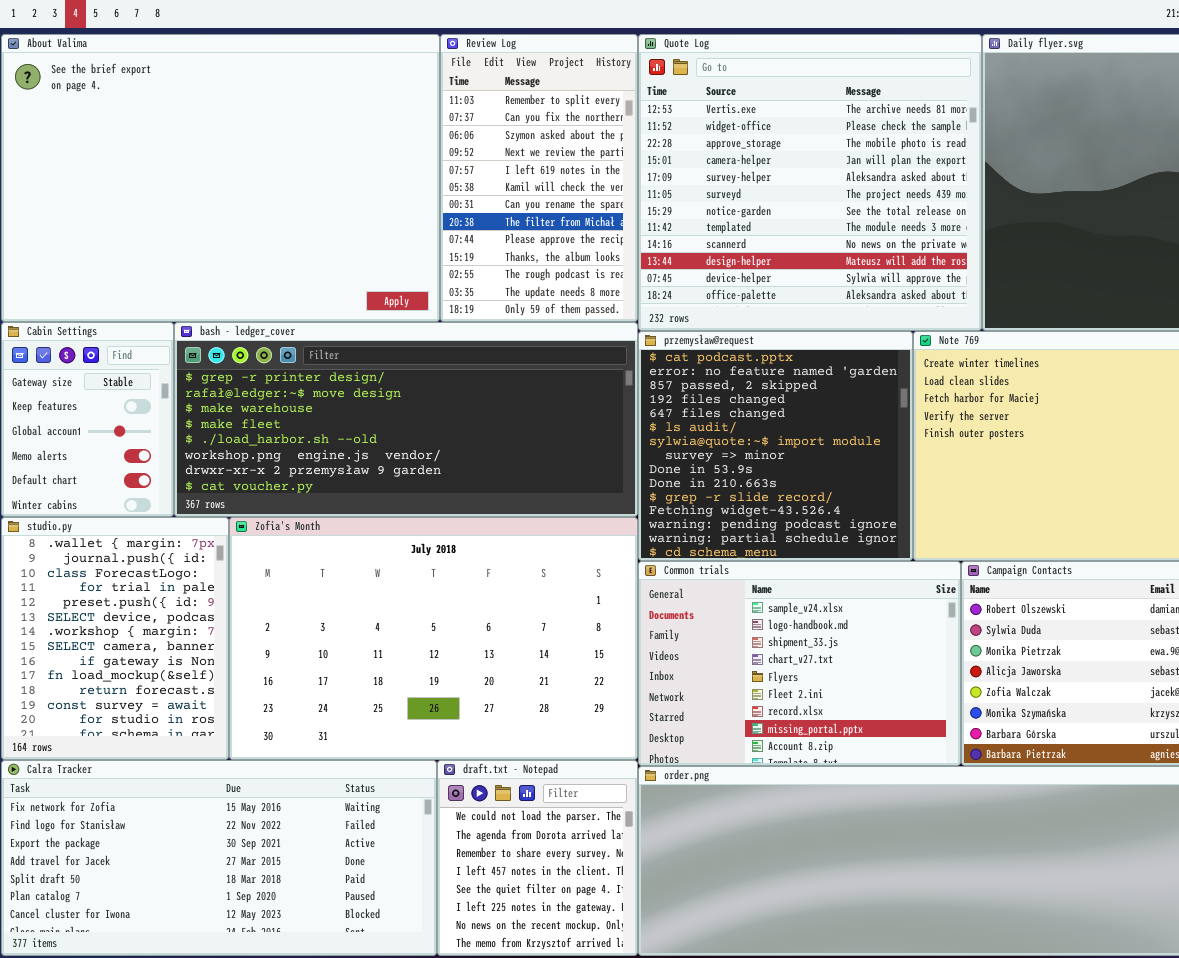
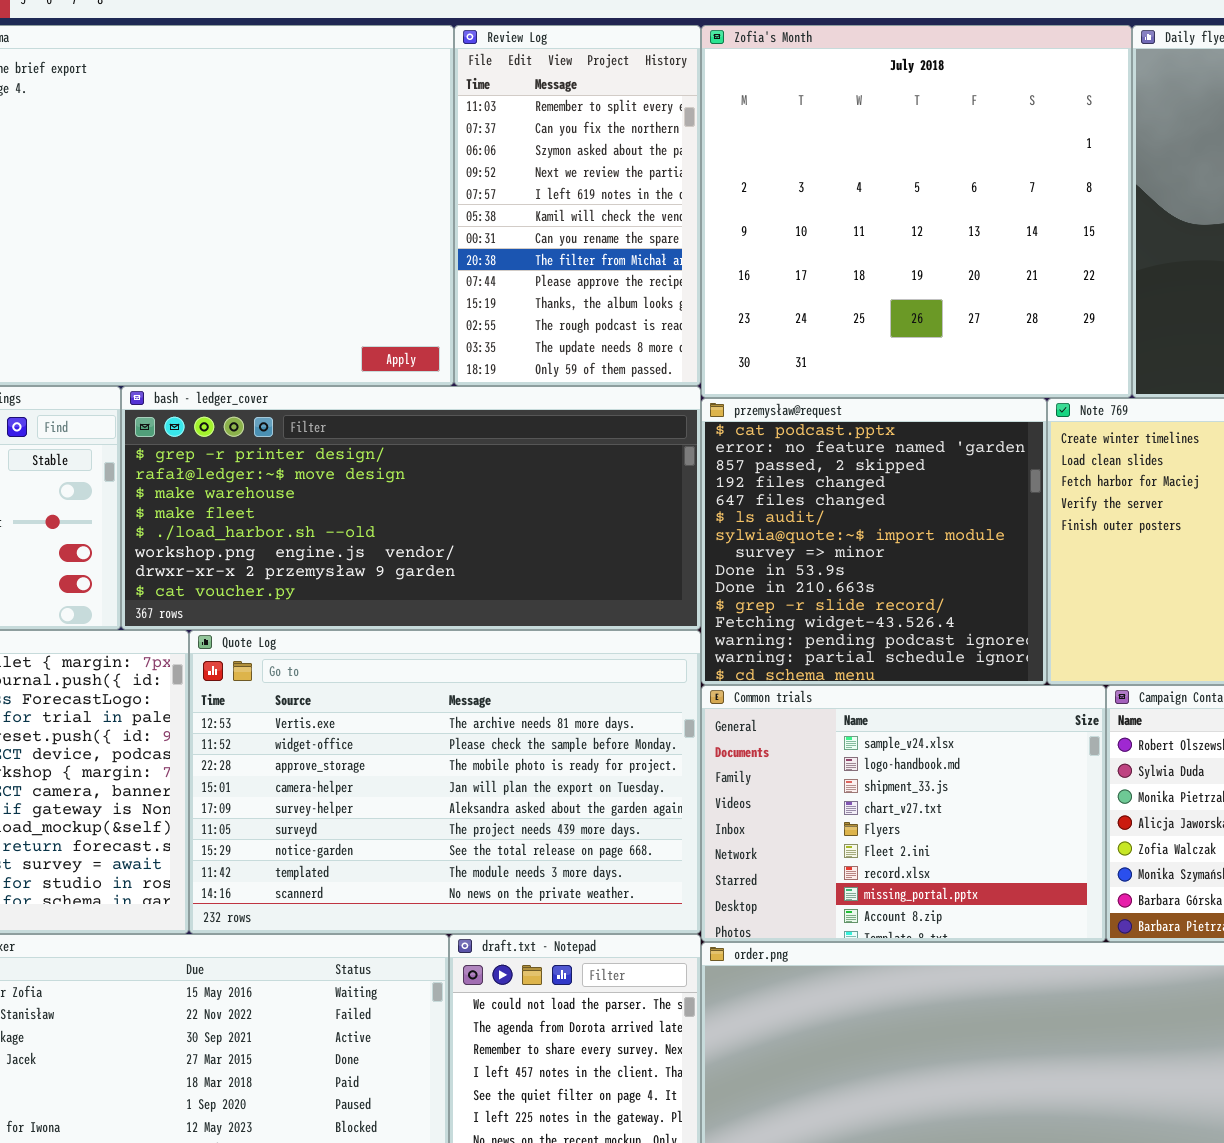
Quote Log: [638,34,982,331] -> [189,630,701,934], moved, resized
Zofia's Month: [229,517,638,760] -> [701,25,1132,398], moved, resized

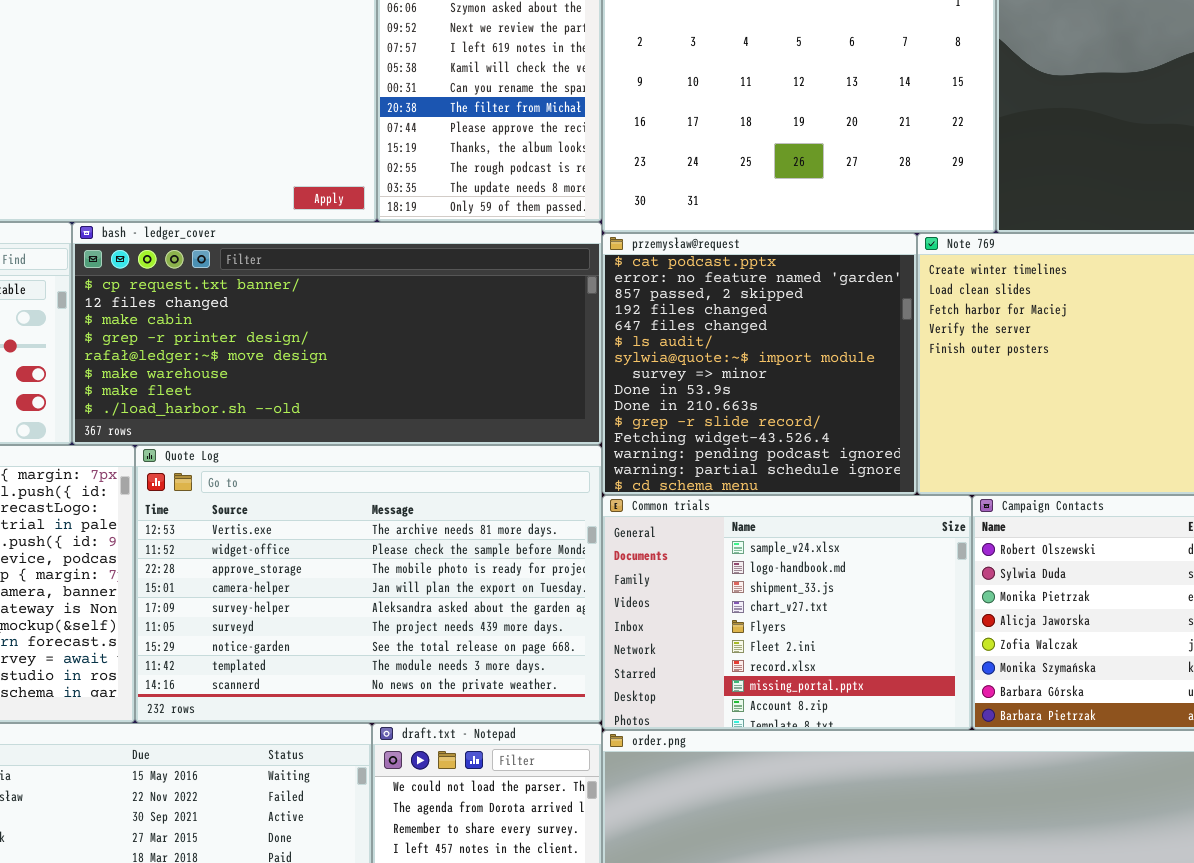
bash - ledger_cover: [121,386,701,630] -> [72,222,602,445], scrolled up 3 rows

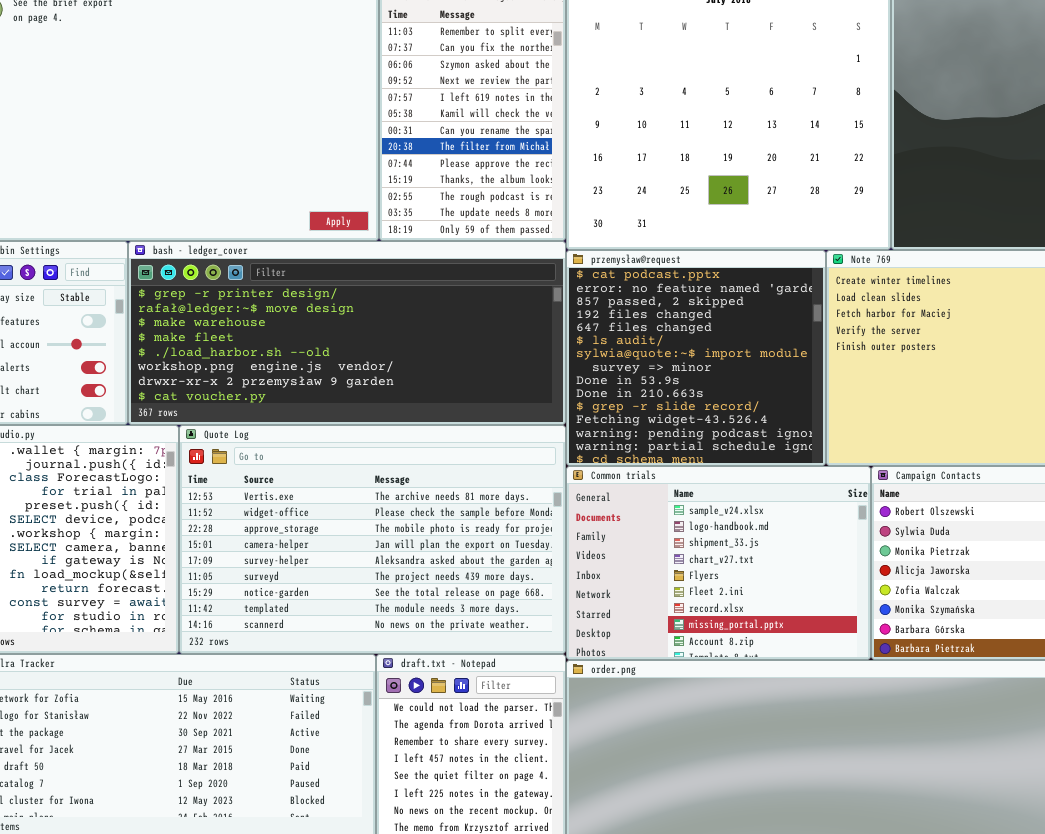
bash - ledger_cover: [72,222,602,445] -> [128,241,566,425], scrolled down 3 rows

